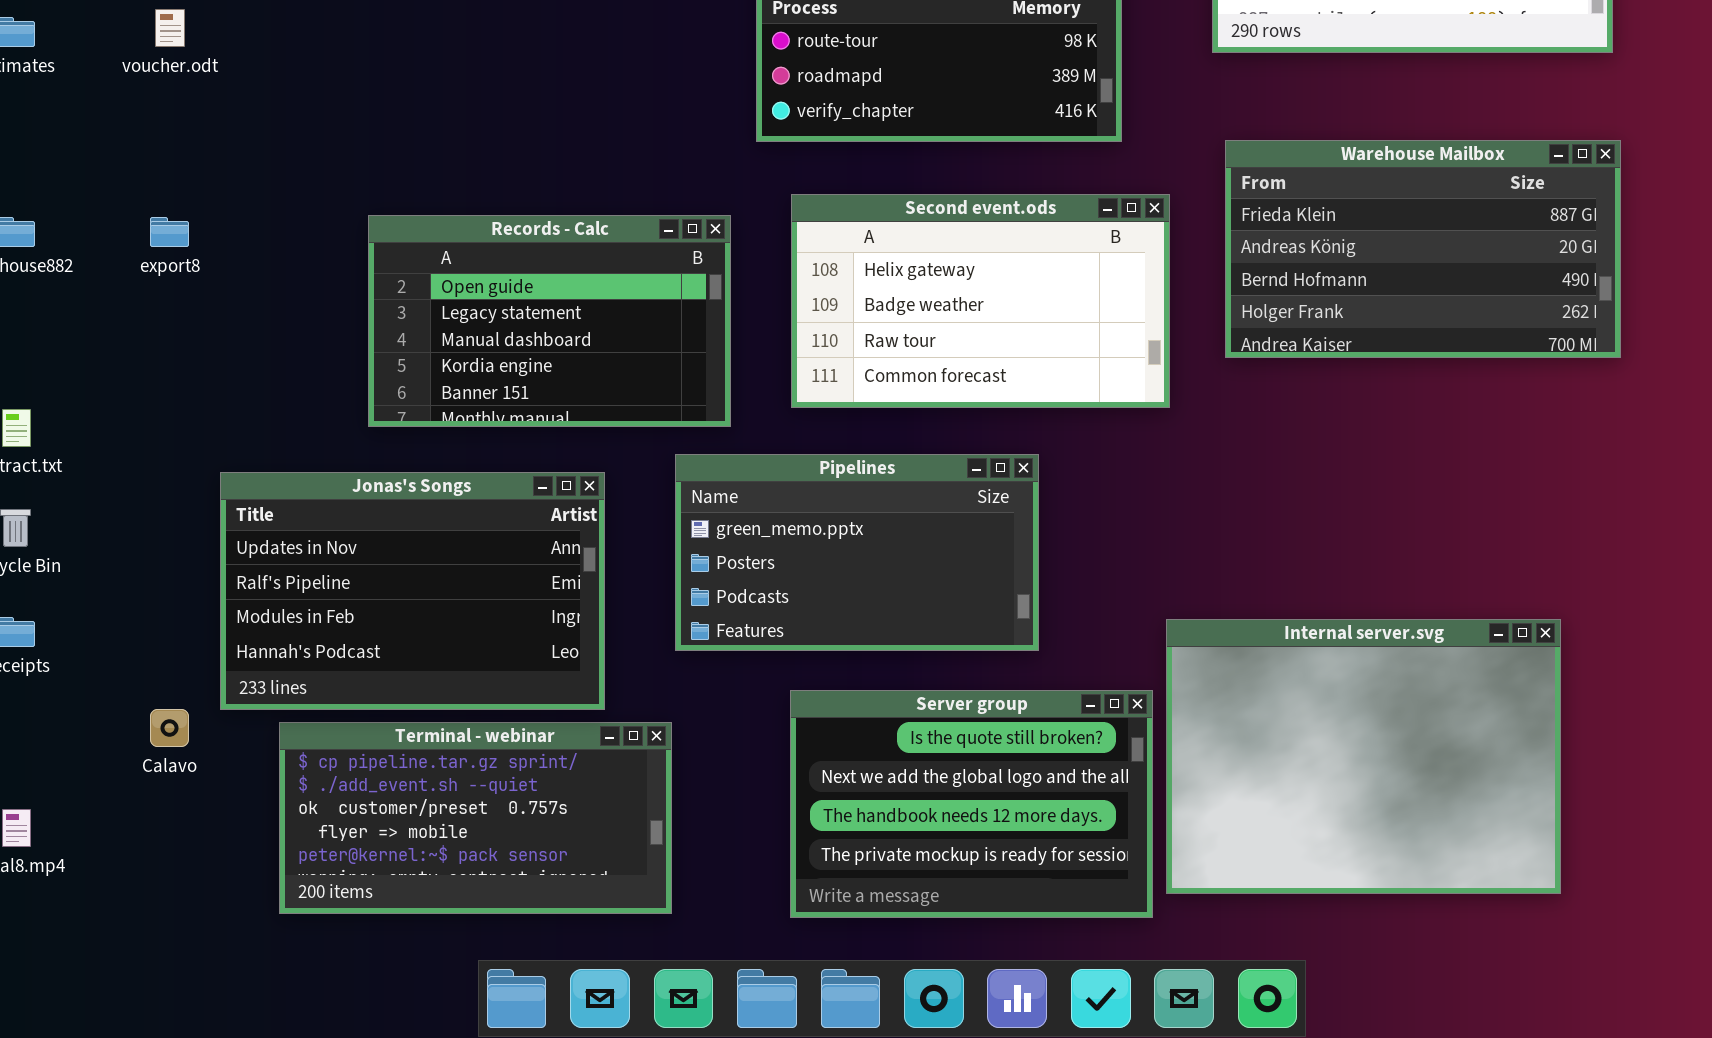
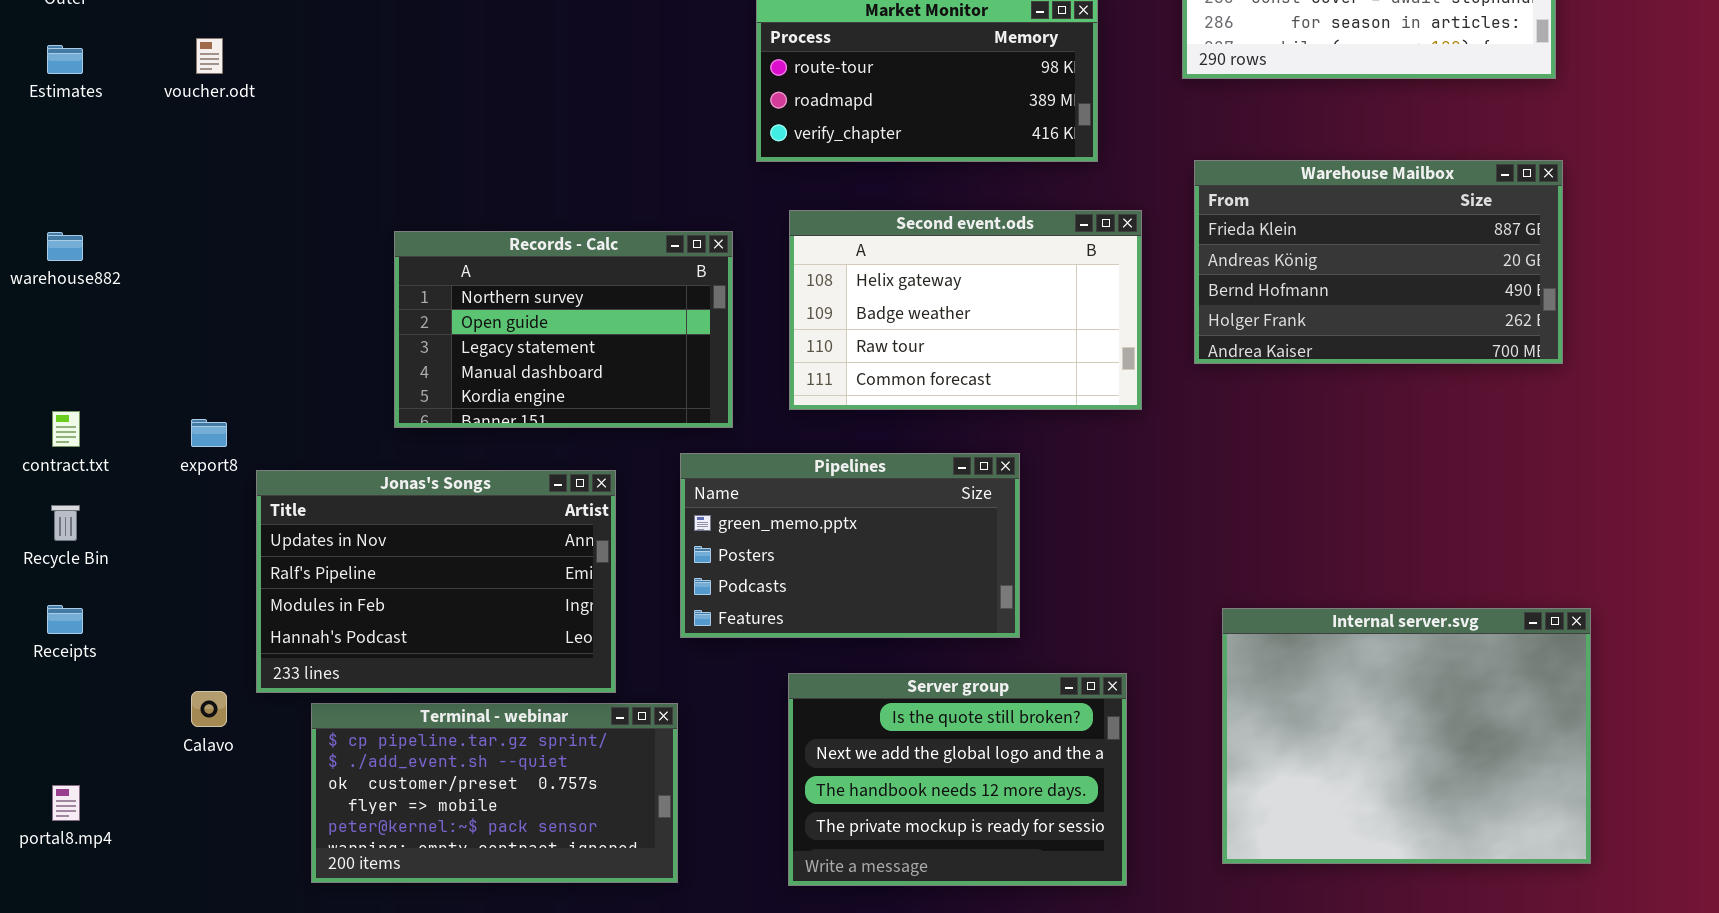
Records - Calc: [368,215,731,427] -> [394,231,733,428], scrolled up 1 row
export8: [150,217,189,247] -> [191,419,227,447], moved
Internal server.svg: [1166,619,1561,894] -> [1222,608,1591,864], moved

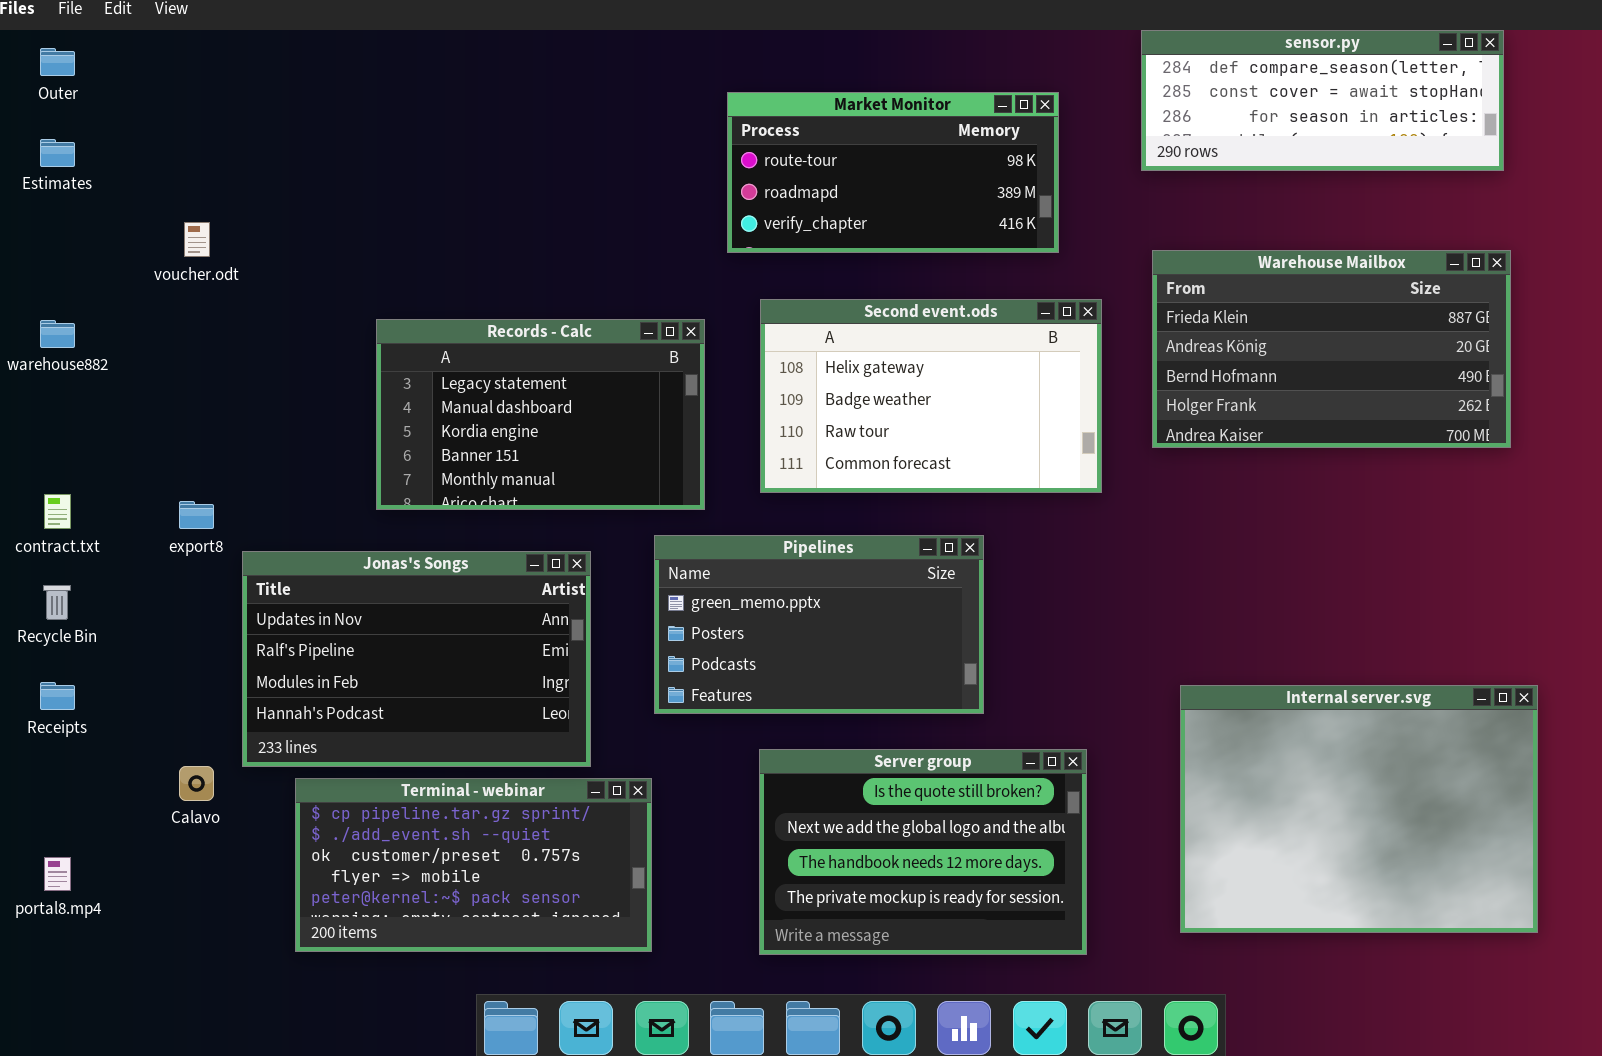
voucher.odt: [196,38,223,74] -> [184,222,210,257], moved
Records - Calc: [394,231,733,428] -> [376,319,705,510], scrolled down 2 rows

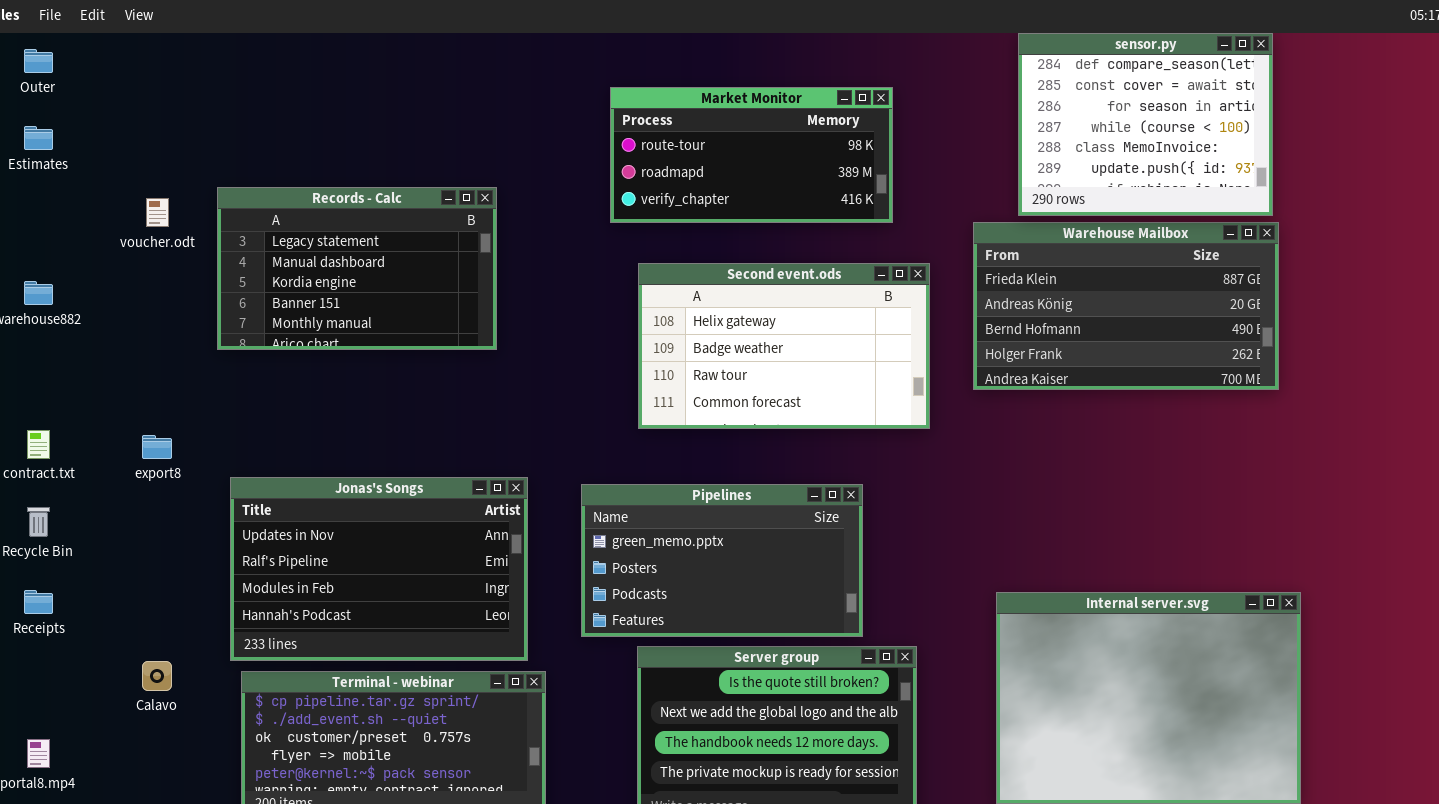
sensor.py: [1141,30,1504,171] -> [1018,33,1273,216], resized
Records - Calc: [376,319,705,510] -> [217,187,497,350], moved
Pipelines: [654,535,984,714] -> [581,484,863,637], moved
Jonas's Songs: [242,551,591,767] -> [230,477,528,661], moved

